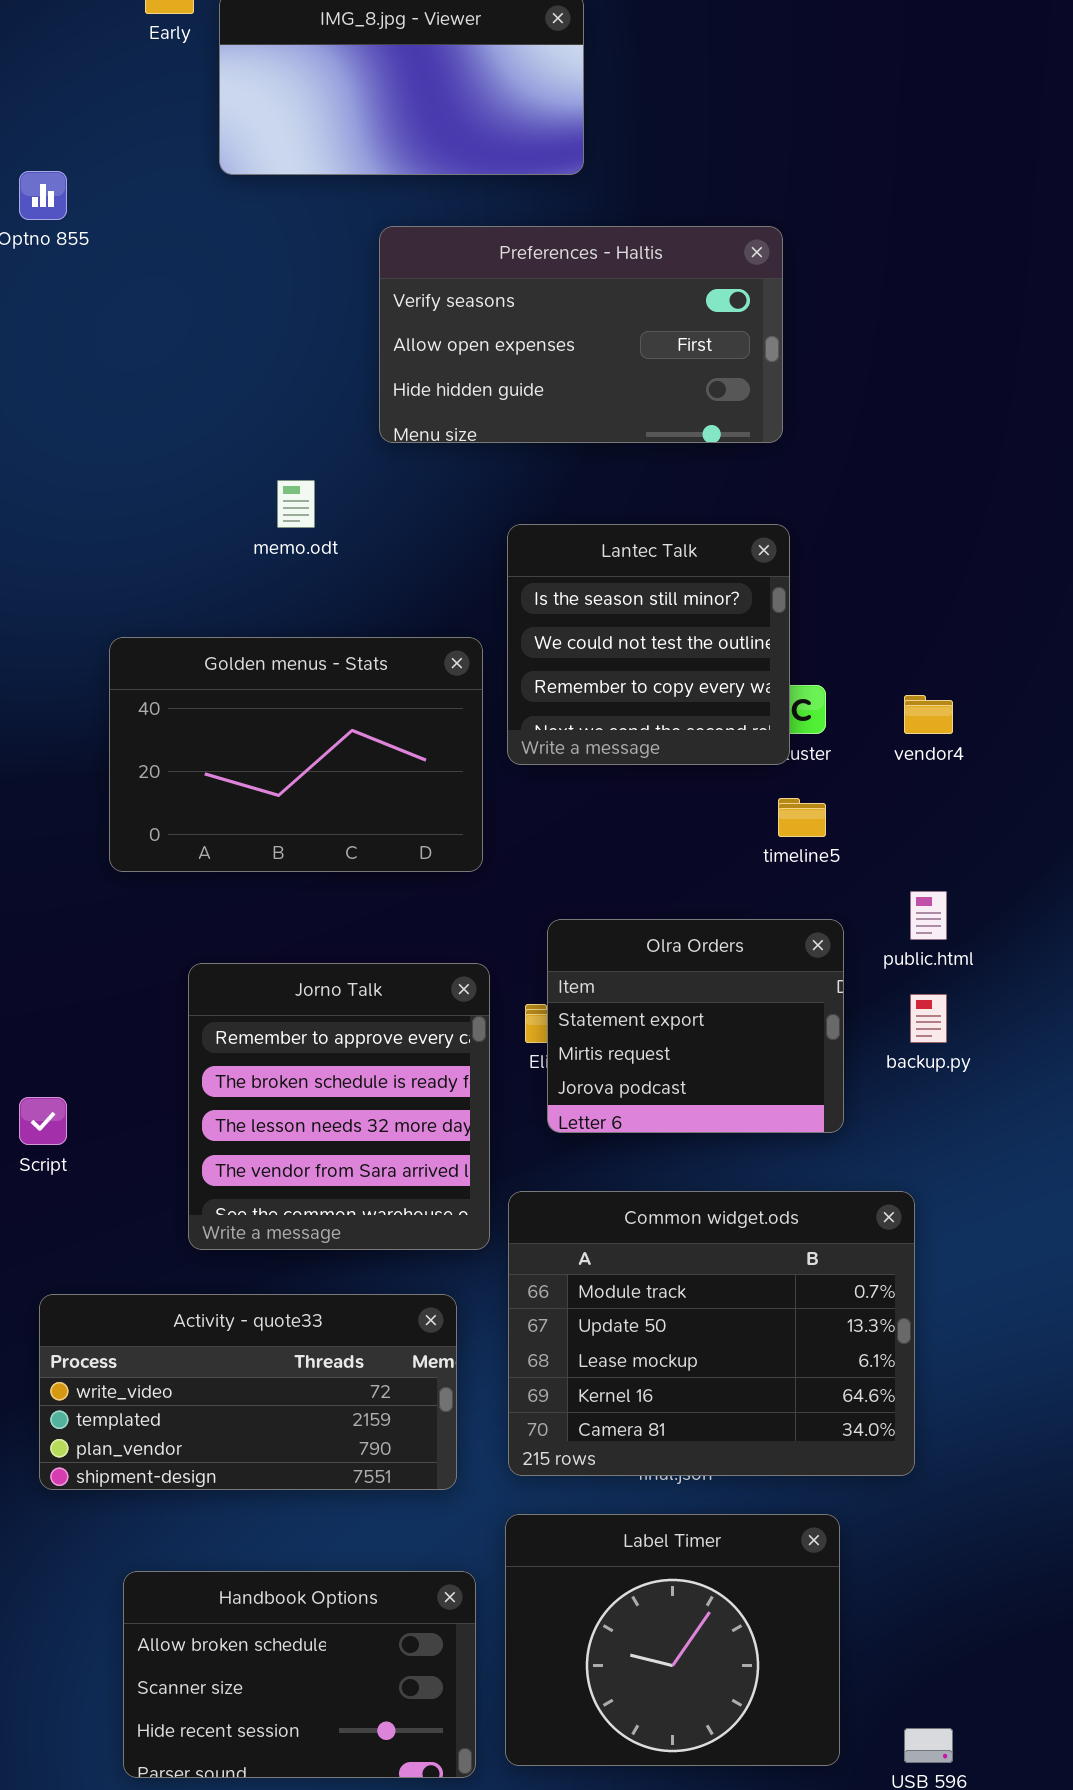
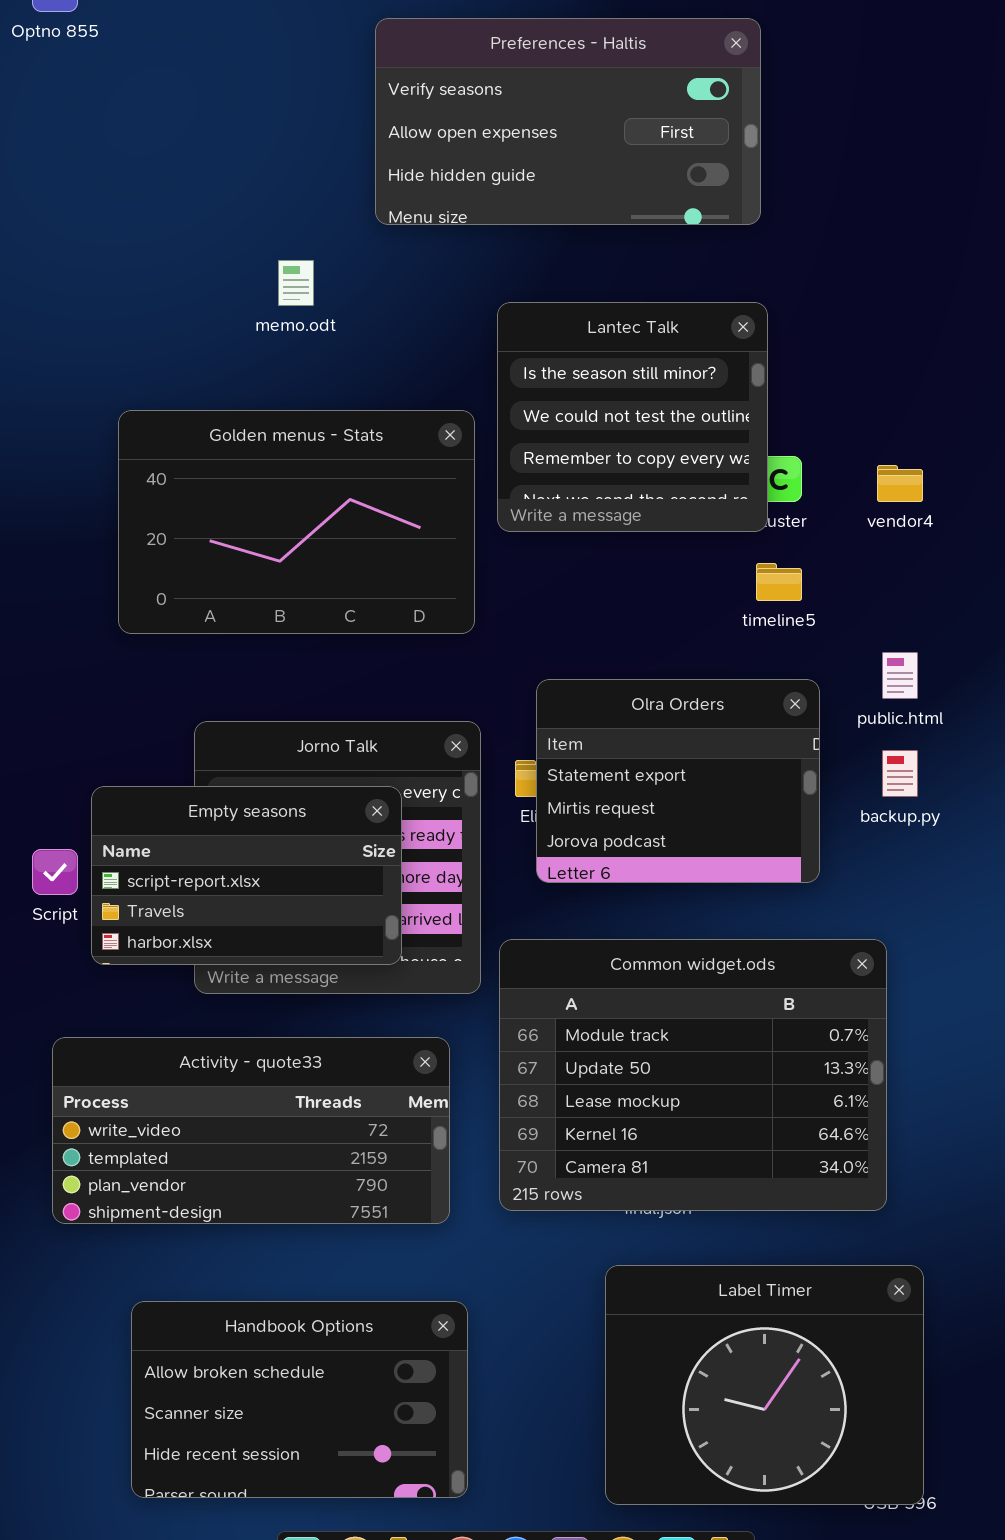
Empty seasons: none -> [91,786,402,965], opened
Label Timer: [505,1514,840,1766] -> [605,1265,924,1505], moved

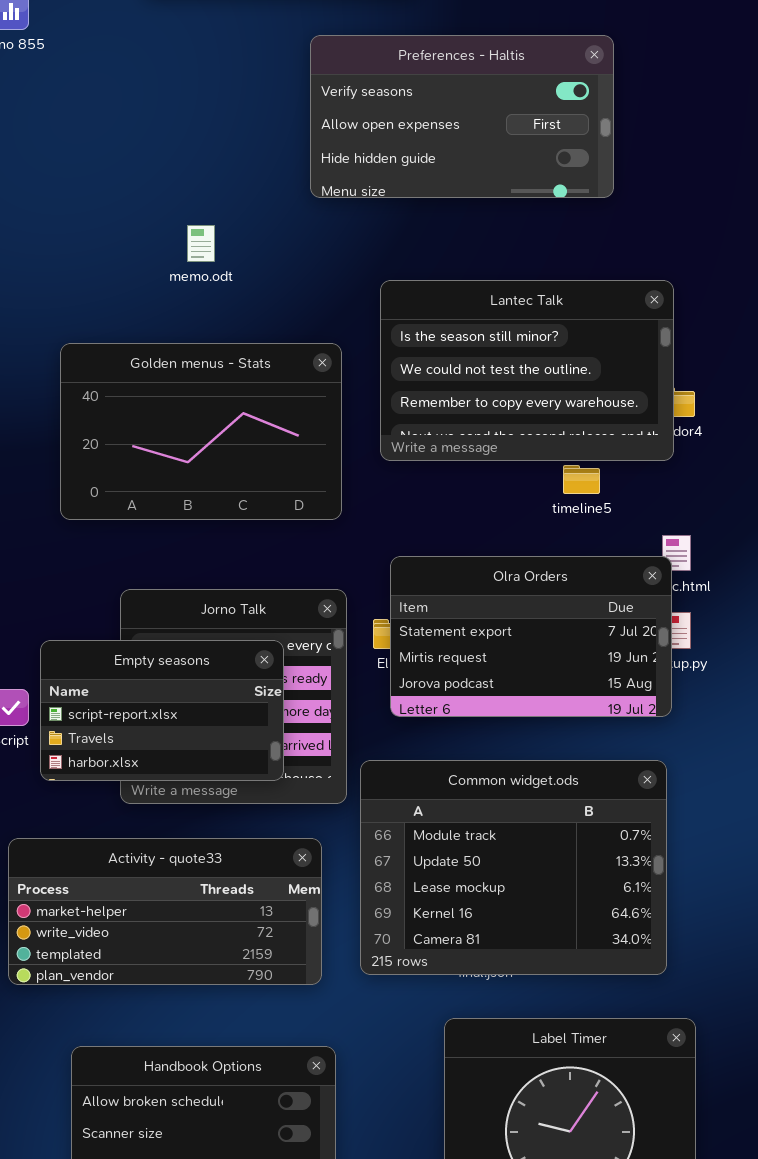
Preferences - Haltis: [375,18,761,225] -> [310,35,614,198], moved
Lantec Talk: [497,302,768,532] -> [380,280,674,461], moved, resized
Olra Orders: [536,679,820,883] -> [390,556,672,717], resized
Activity - quote33: [52,1037,450,1224] -> [8,838,322,985], scrolled up 1 row

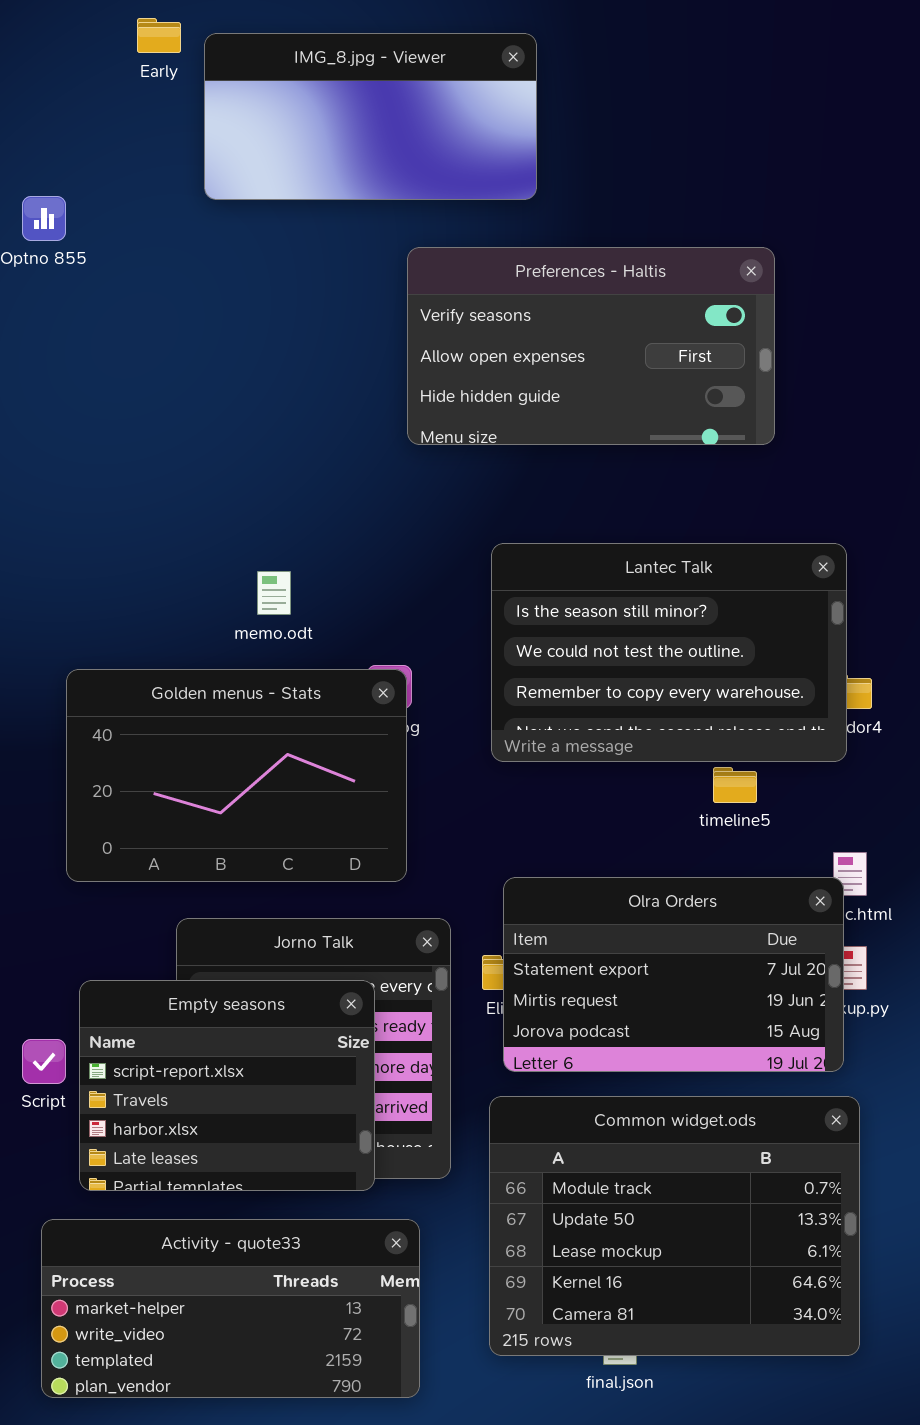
memo.odt: [187,225,215,262] -> [257,571,291,615], moved
Golden menus - Stats: [60,343,342,520] -> [66,669,407,882], moved
Empty seasons: [40,640,284,781] -> [79,980,375,1191], resized
Common widget.ods: [360,760,667,975] -> [489,1096,860,1356], moved

